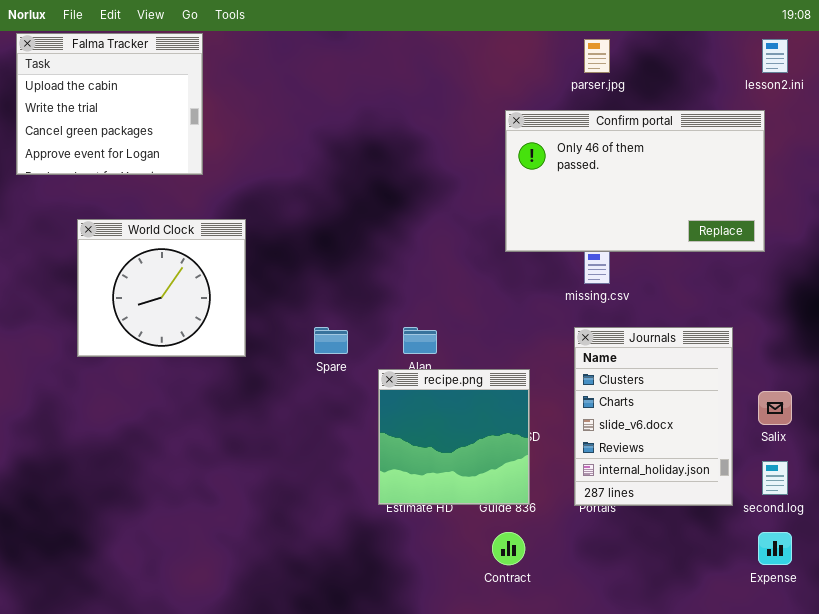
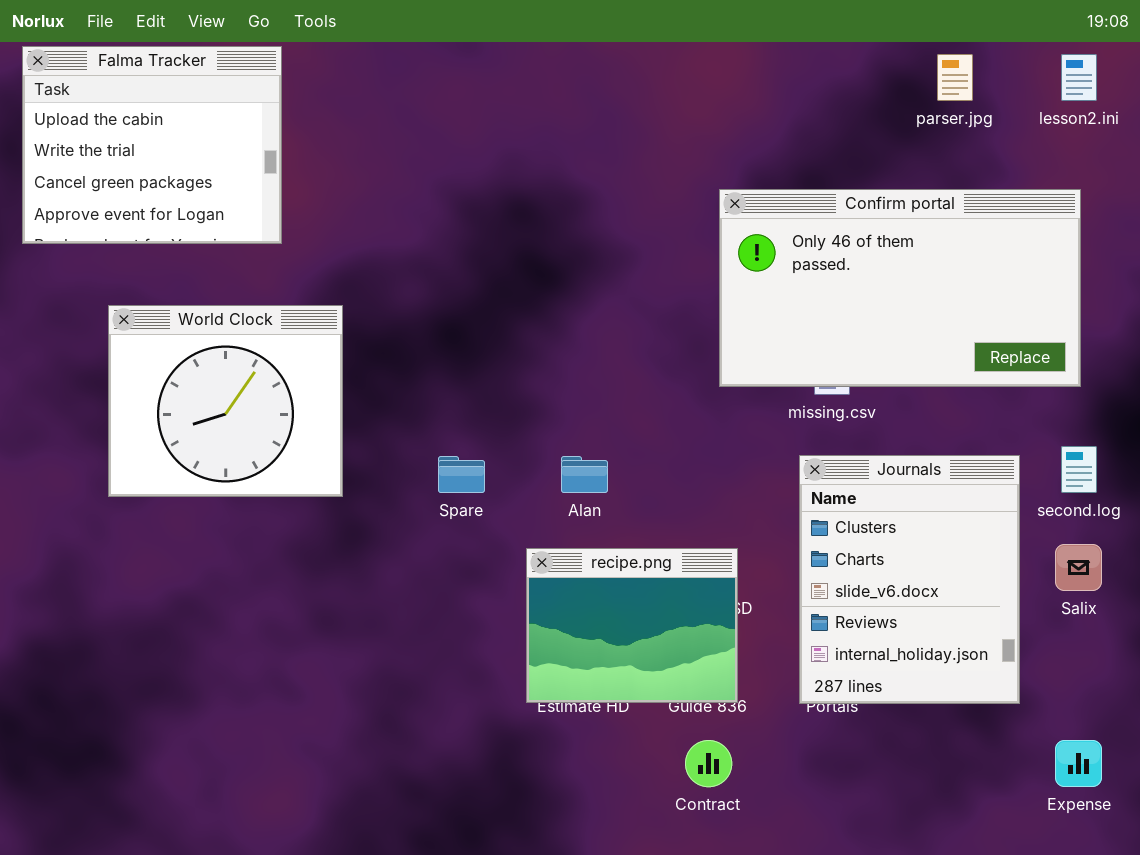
parser.jpg: [584,39,610,73] -> [937,54,973,101], moved
Confirm portal: [505,110,765,252] -> [719,189,1081,387], moved
recipe.png: [378,369,530,505] -> [526,548,738,703], resized
second.log: [762,461,788,495] -> [1061,446,1097,493], moved

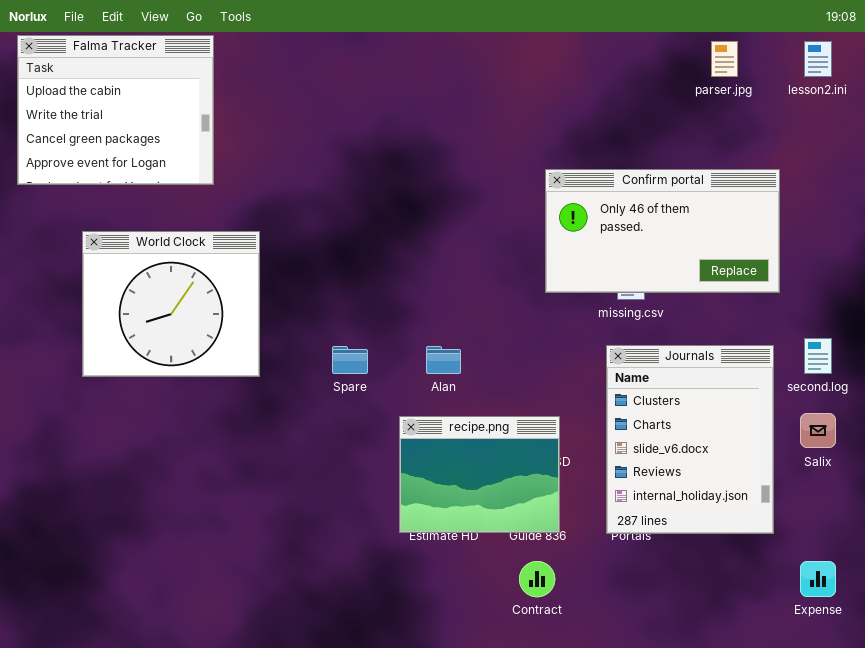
Confirm portal: [719,189,1081,387] -> [545,169,780,293], resized

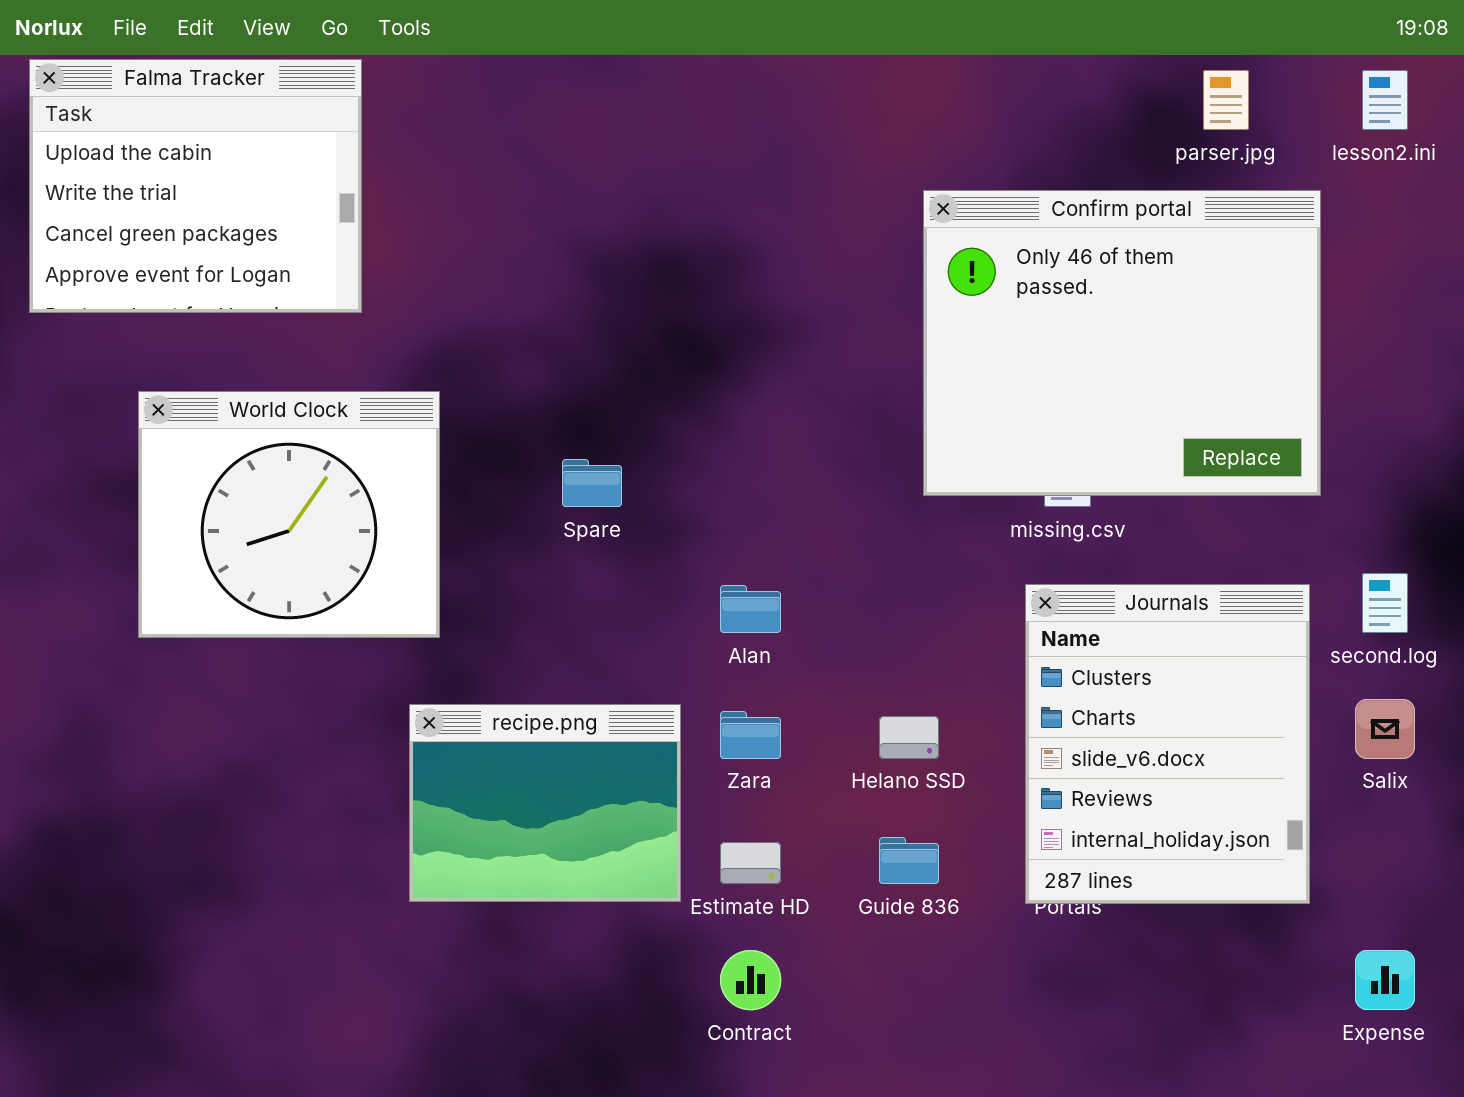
Confirm portal: [545,169,780,293] -> [923,190,1321,496], resized
Spare: [332,346,368,374] -> [562,459,622,507], moved
recipe.png: [399,416,560,533] -> [409,704,681,902], moved
Contract: [519,561,555,597] -> [720,950,781,1010], moved

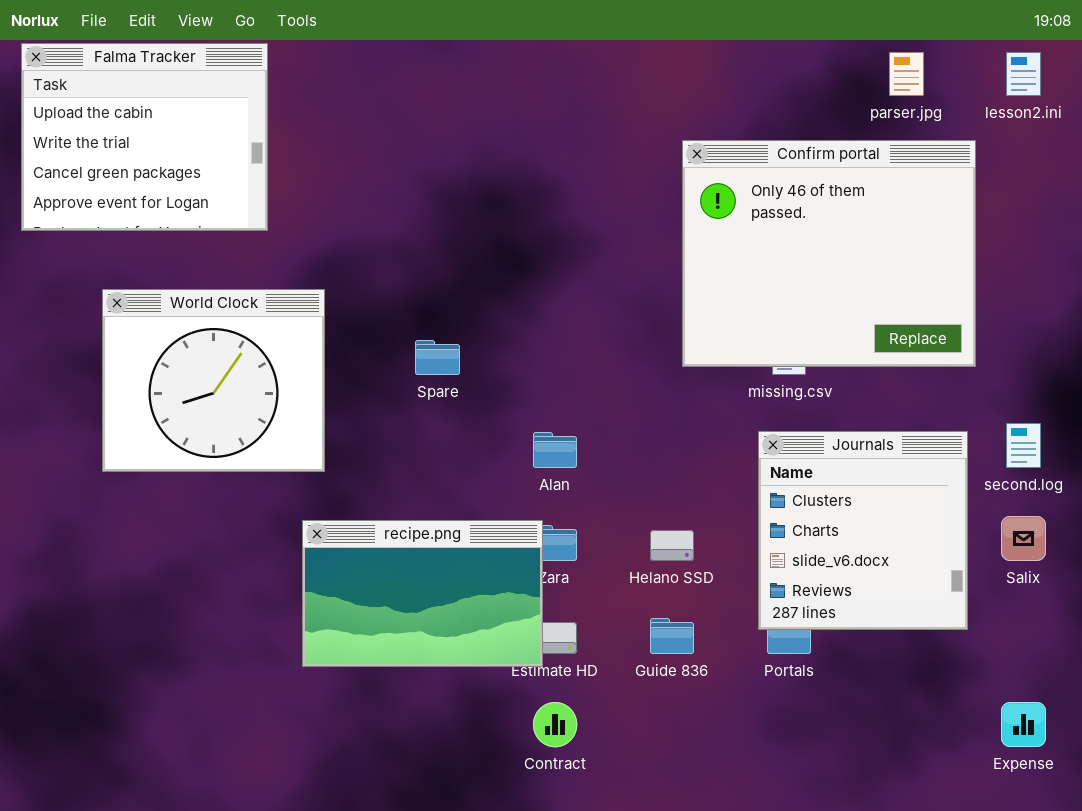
Journals: [1025,584,1310,904] -> [758,431,968,630], resized
recipe.png: [409,704,681,902] -> [302,520,543,667], resized

